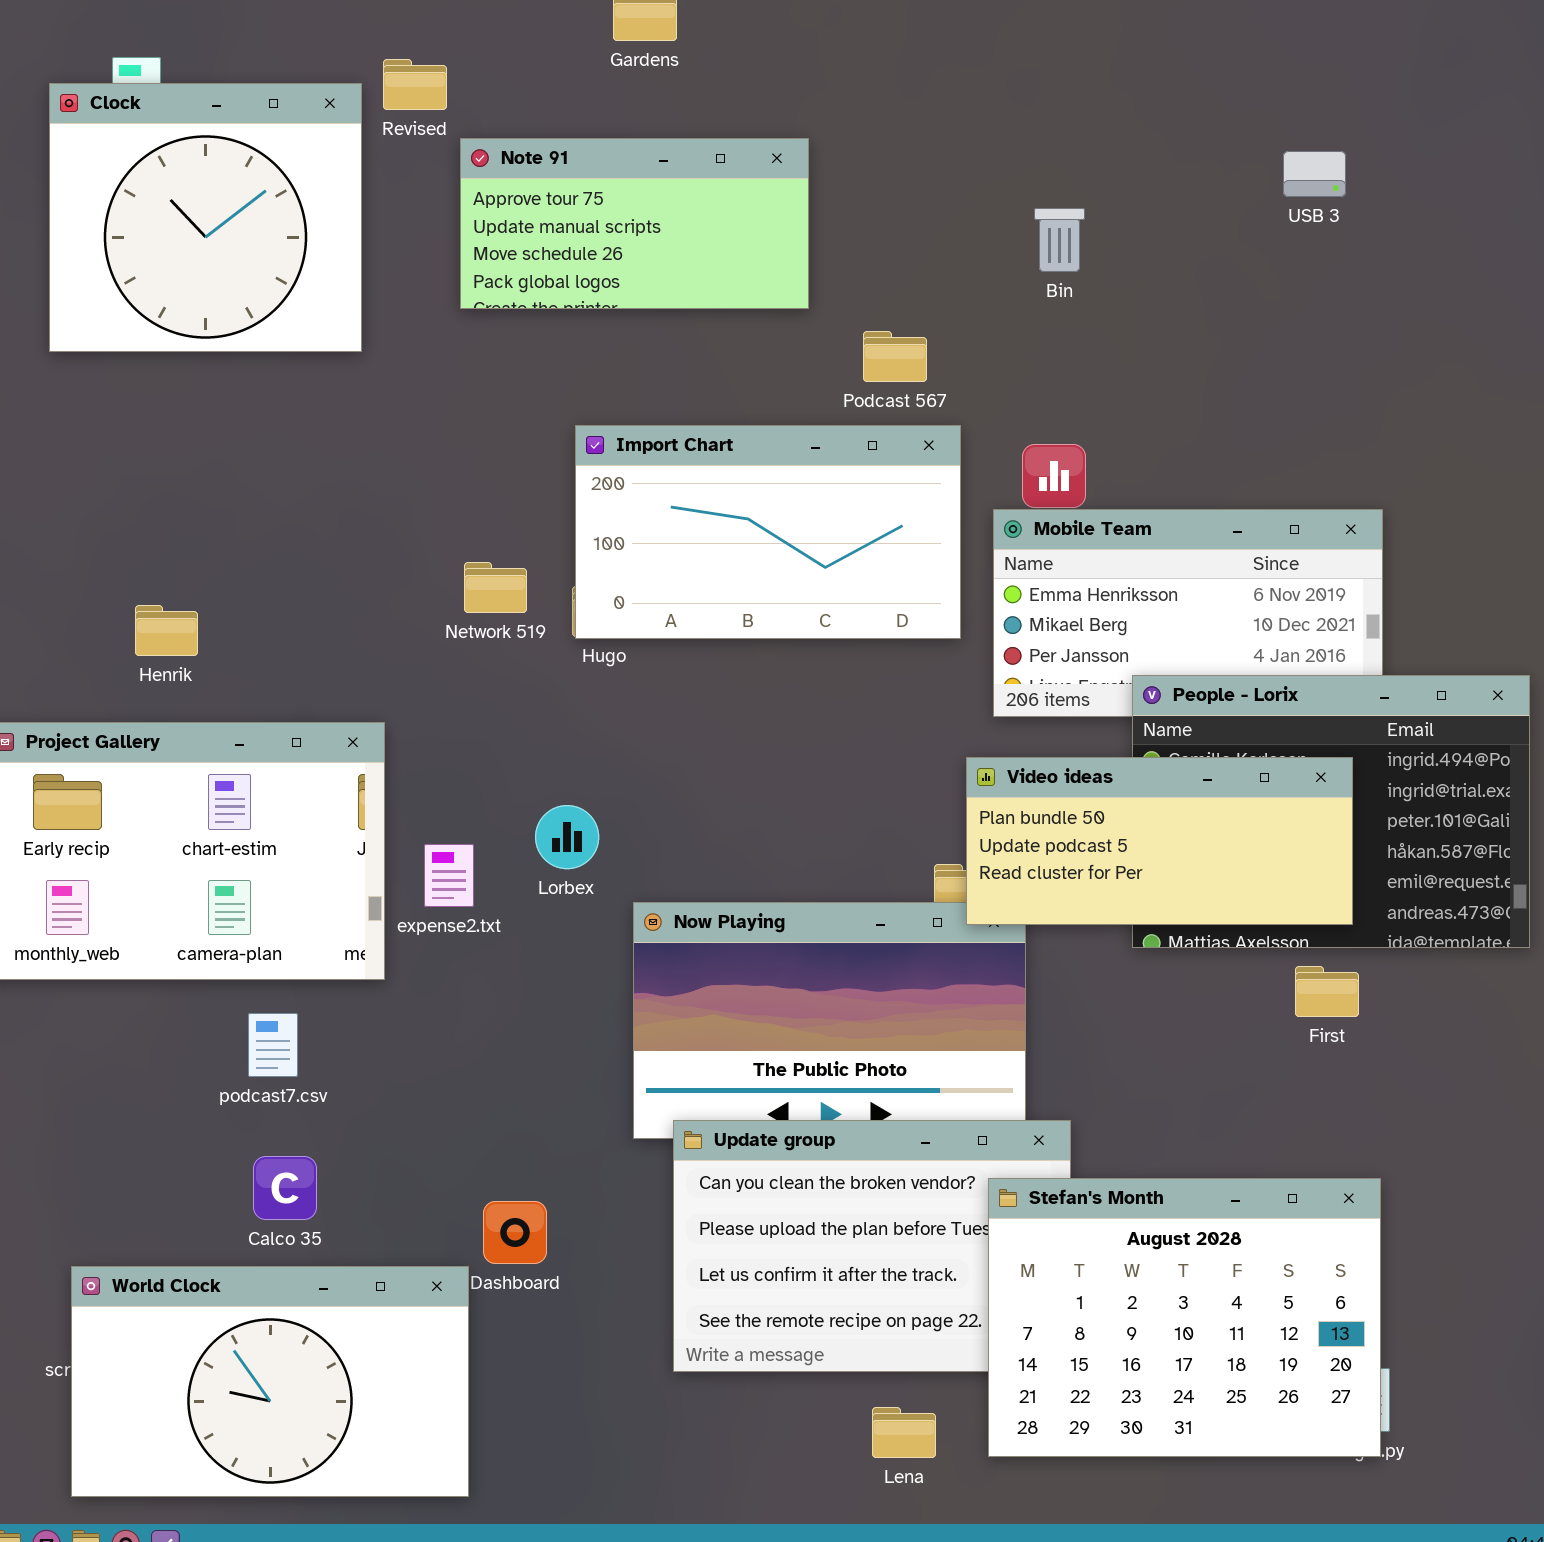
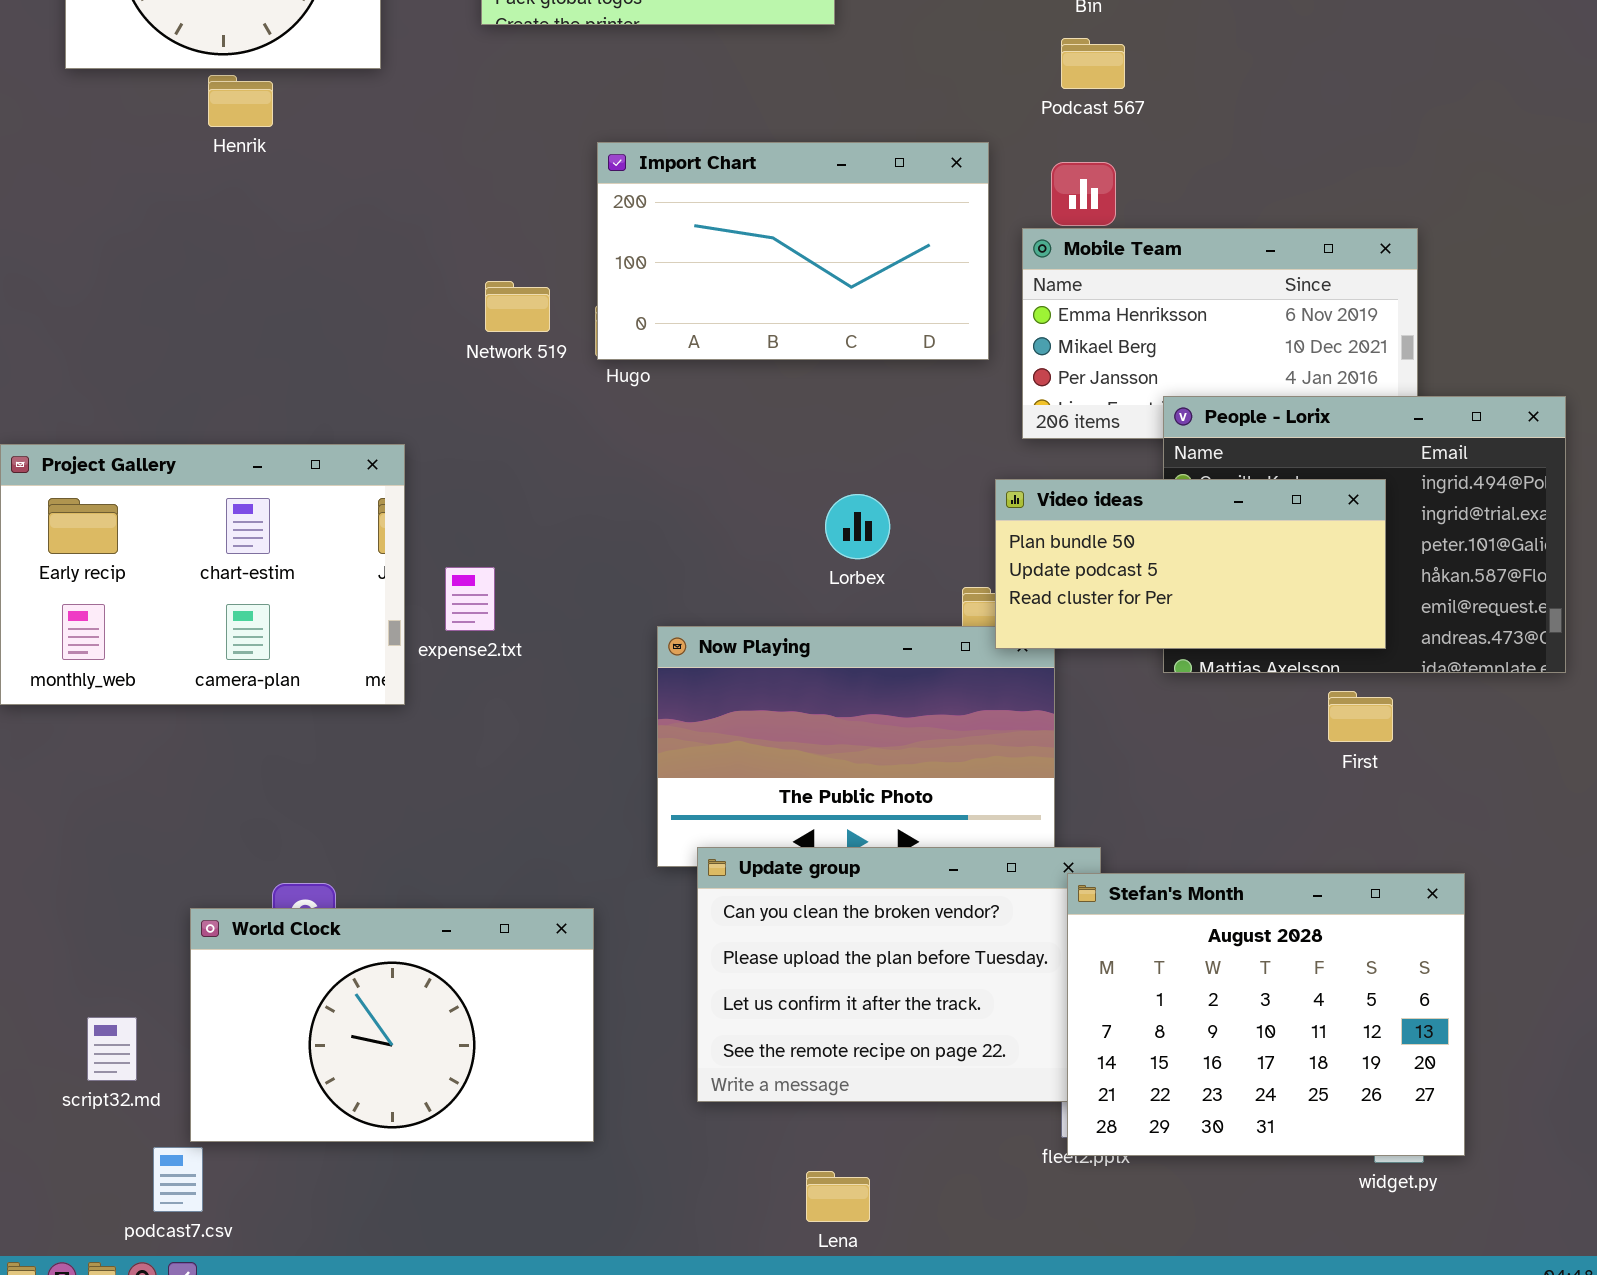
Podcast 567: [863,331,927,382] -> [1061,38,1125,89], moved
Henrik: [135,605,198,656] -> [208,75,273,127], moved
Lorbex: [535,805,599,869] -> [825,494,890,559], moved
podcast7.csv: [248,1013,298,1077] -> [153,1147,203,1212], moved
Stefan's Month: [988,1178,1381,1457] -> [1067,873,1465,1156], moved
World Clock: [71,1266,469,1497] -> [190,908,594,1142], moved
Lena: [872,1407,936,1458] -> [806,1171,870,1222], moved

